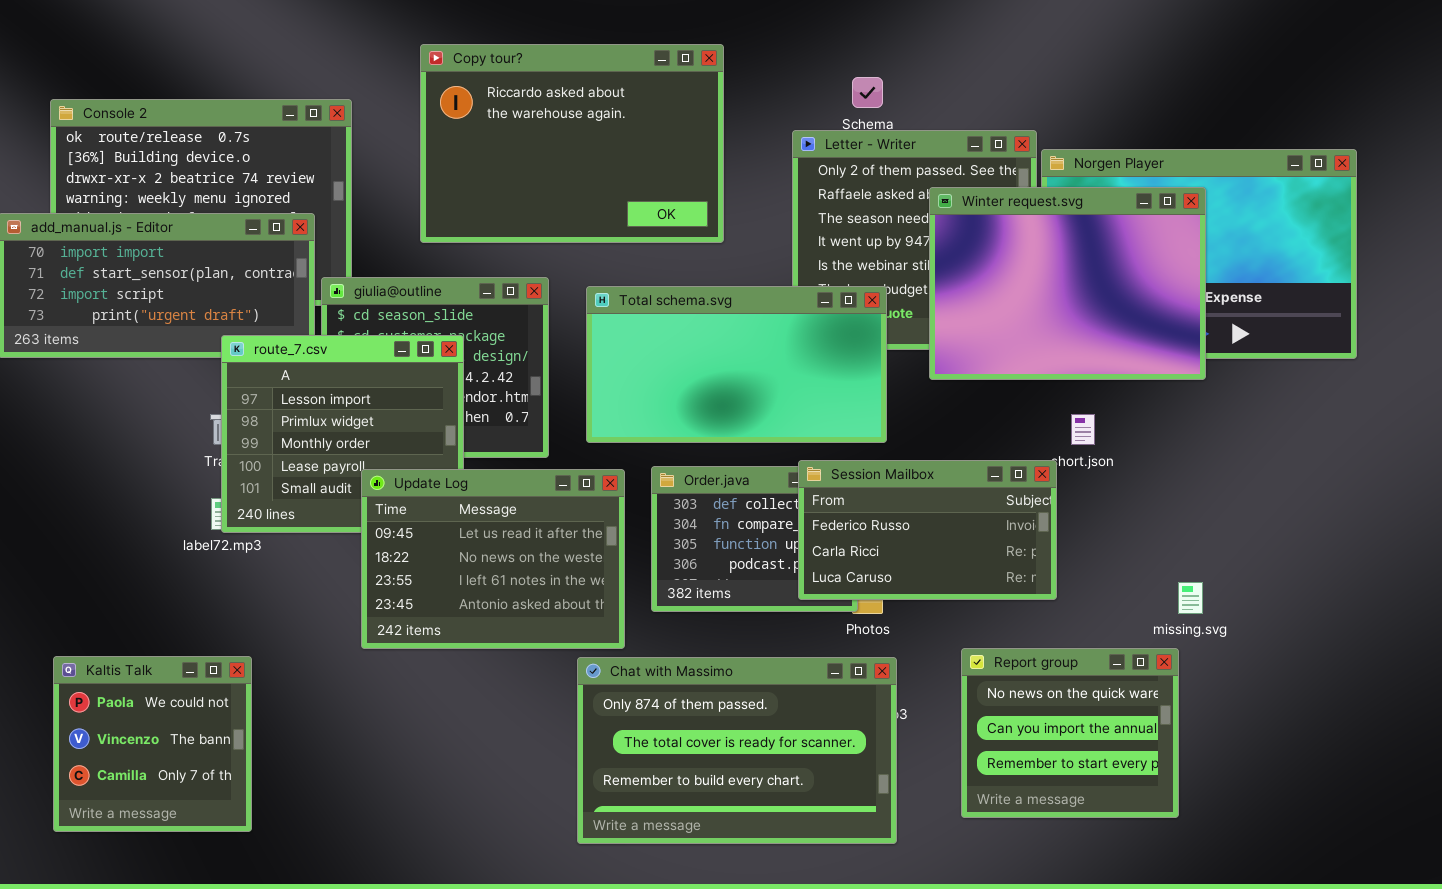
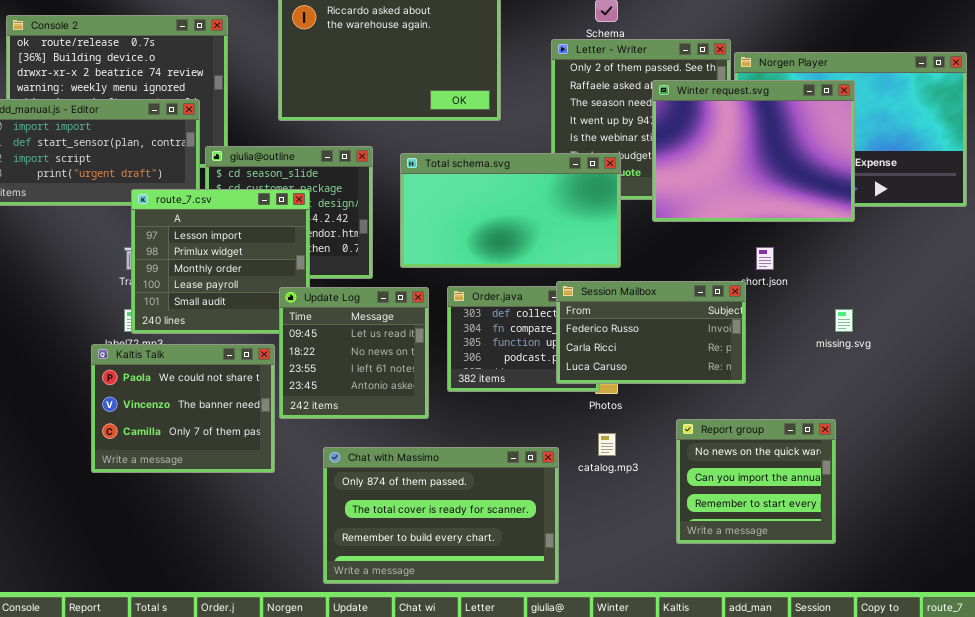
Update Log: [361,469,625,649] -> [279,287,429,419], resized
missing.svg: [1178,582,1203,614] -> [835,309,853,332], moved
Kaltis Talk: [53,656,252,832] -> [91,344,275,473], moved, resized
Chat with Massimo: [577,657,897,844] -> [323,447,559,584], moved

